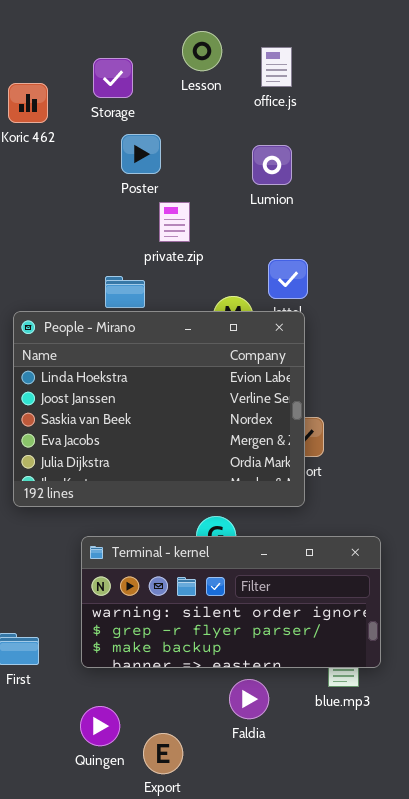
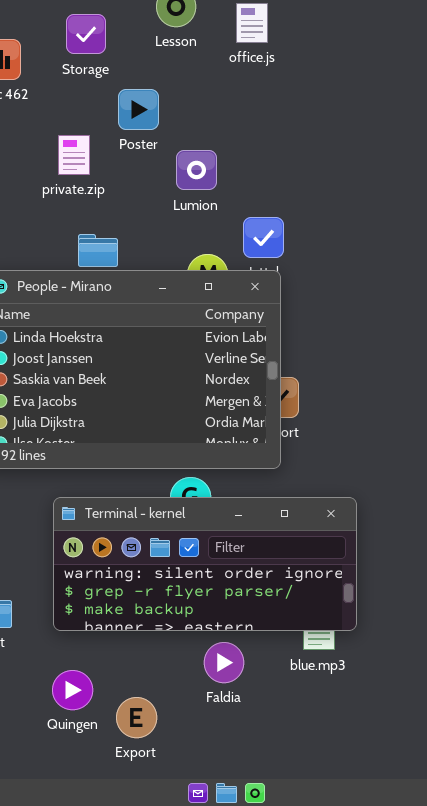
Poster: [121,134,161,174] -> [118,89,159,130], moved
Lumion: [252,145,292,185] -> [176,150,217,190], moved
private.zip: [159,202,190,242] -> [58,135,90,175], moved

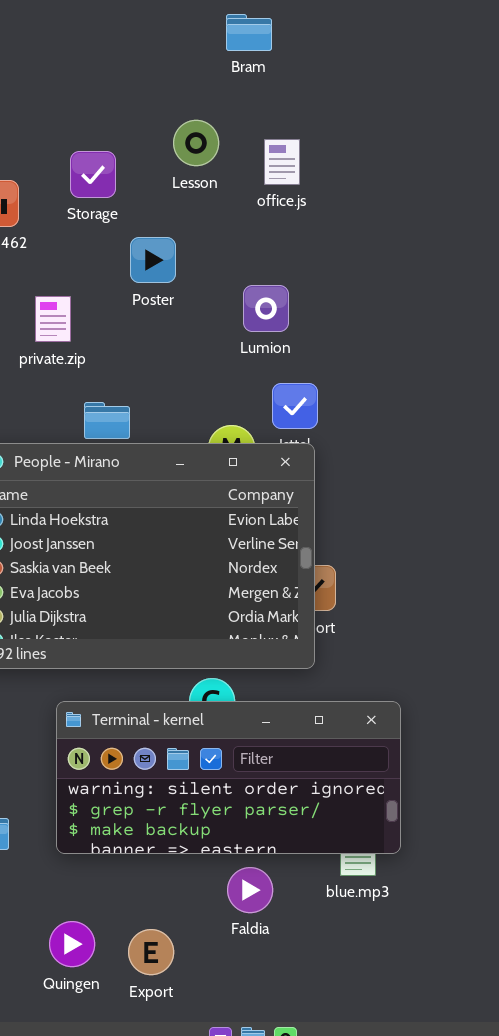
private.zip: [58,135,90,175] -> [35,296,71,342], moved
Lumion: [176,150,217,190] -> [243,285,289,332], moved
Quingen: [52,670,93,710] -> [49,921,95,967], moved

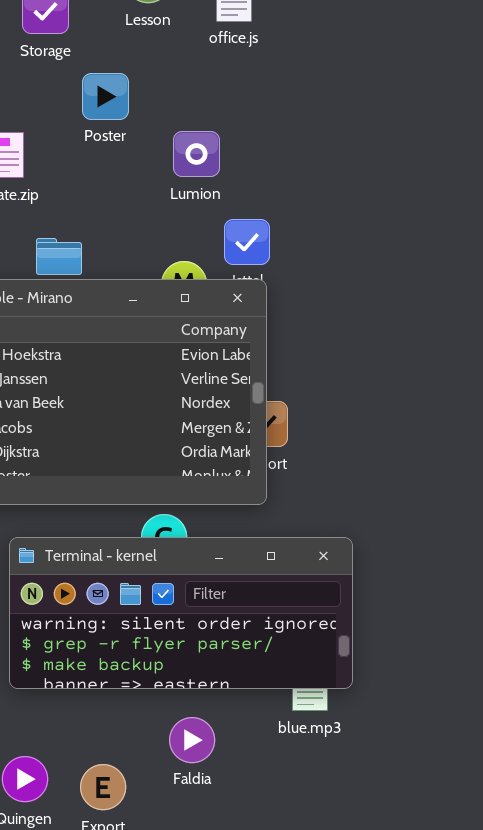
Lumion: [243,285,289,332] -> [173,131,220,177], moved
Faldia: [227,867,273,913] -> [169,717,215,763], moved

